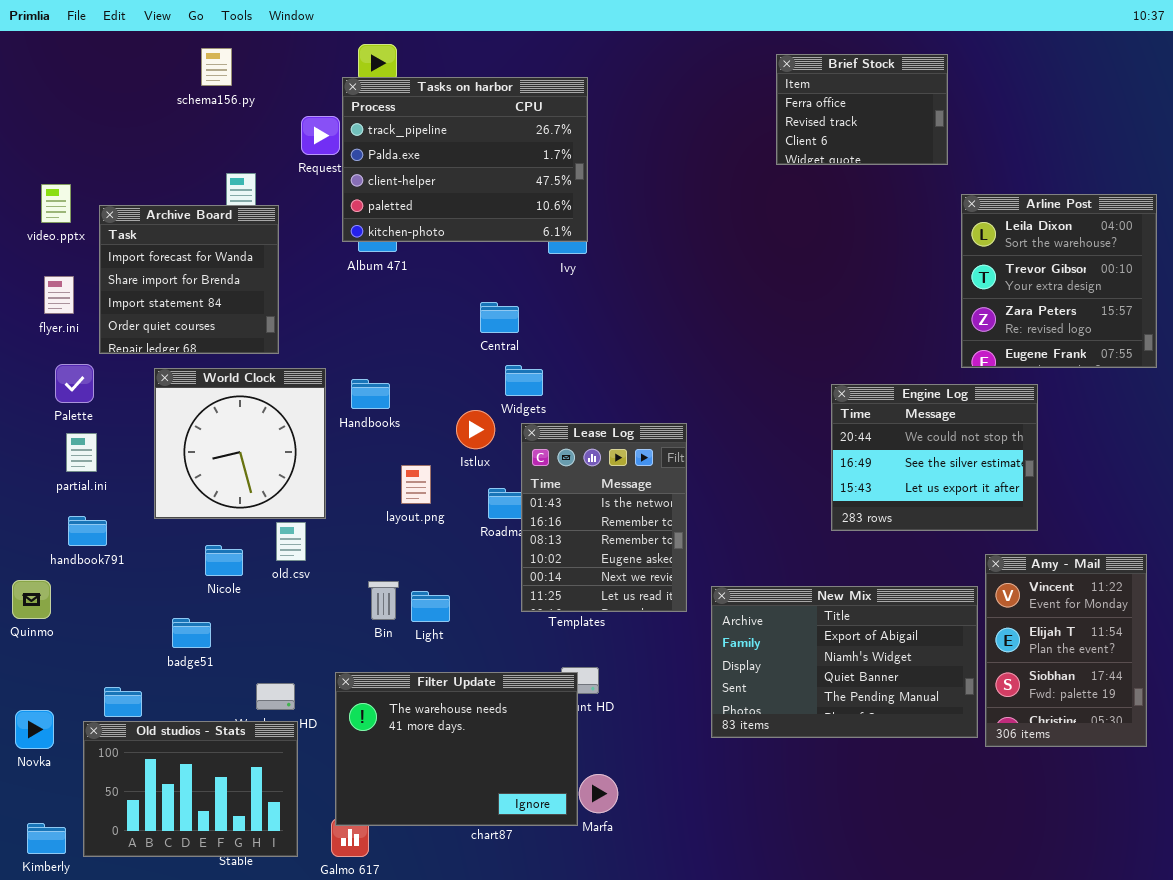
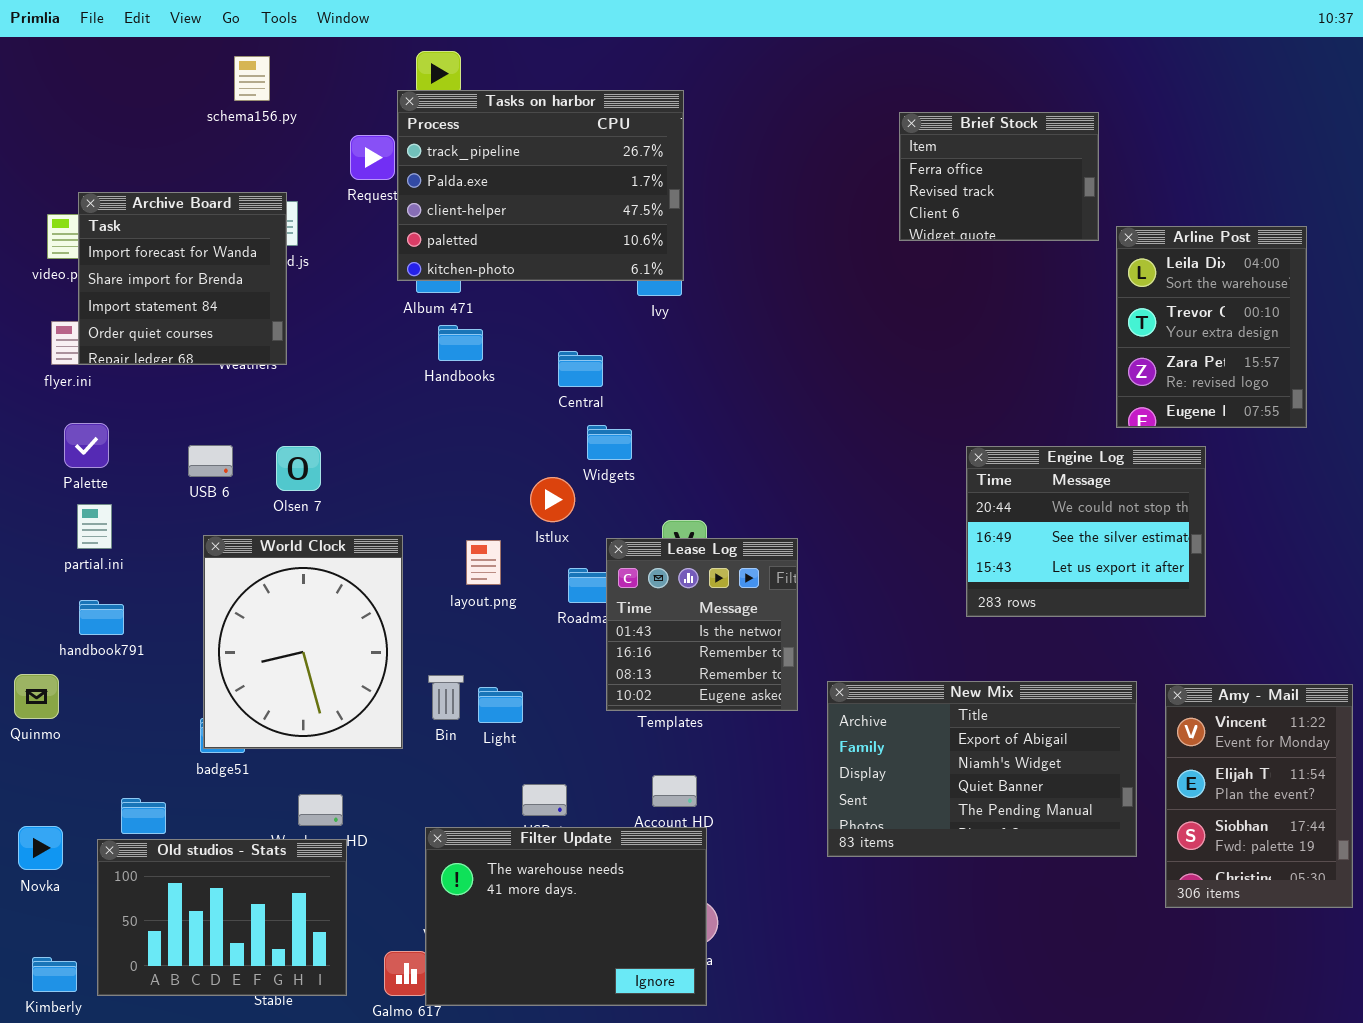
Brief Stock: [776,54,948,165] -> [899,112,1099,241], moved
Arline Post: [961,194,1157,368] -> [1116,226,1307,428], resized
Archive Board: [99,205,279,354] -> [78,192,287,365], moved
World Clock: [154,368,326,519] -> [203,535,403,749], moved, resized
Handbooks: [351,379,390,409] -> [438,325,483,361], moved
Lease Log: [521,423,687,612] -> [606,538,798,711], resized
Amy - Mail: [985,554,1147,747] -> [1165,684,1353,908], moved
Filter Update: [335,672,578,826] -> [425,827,707,1006], moved

